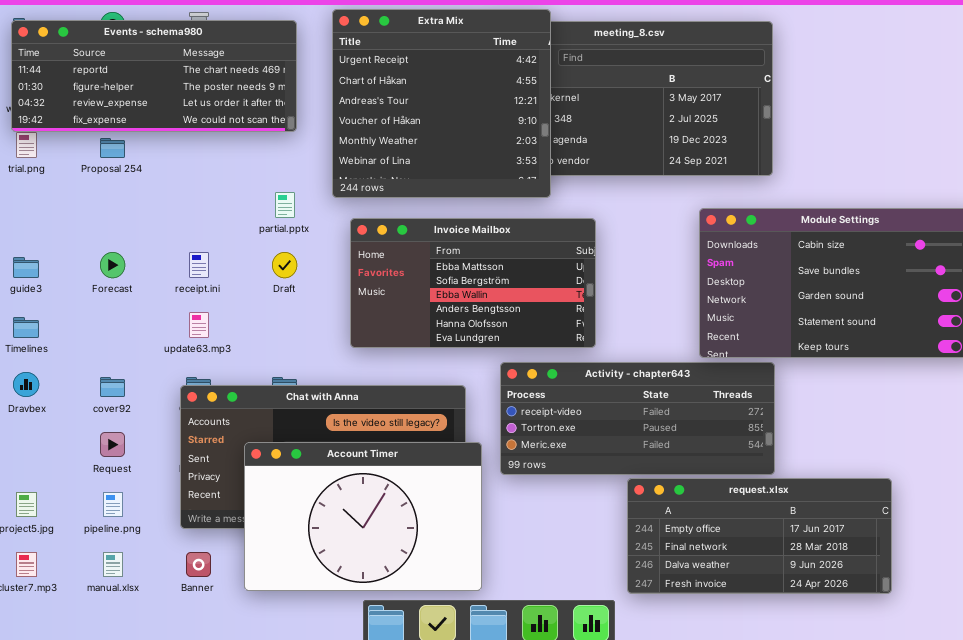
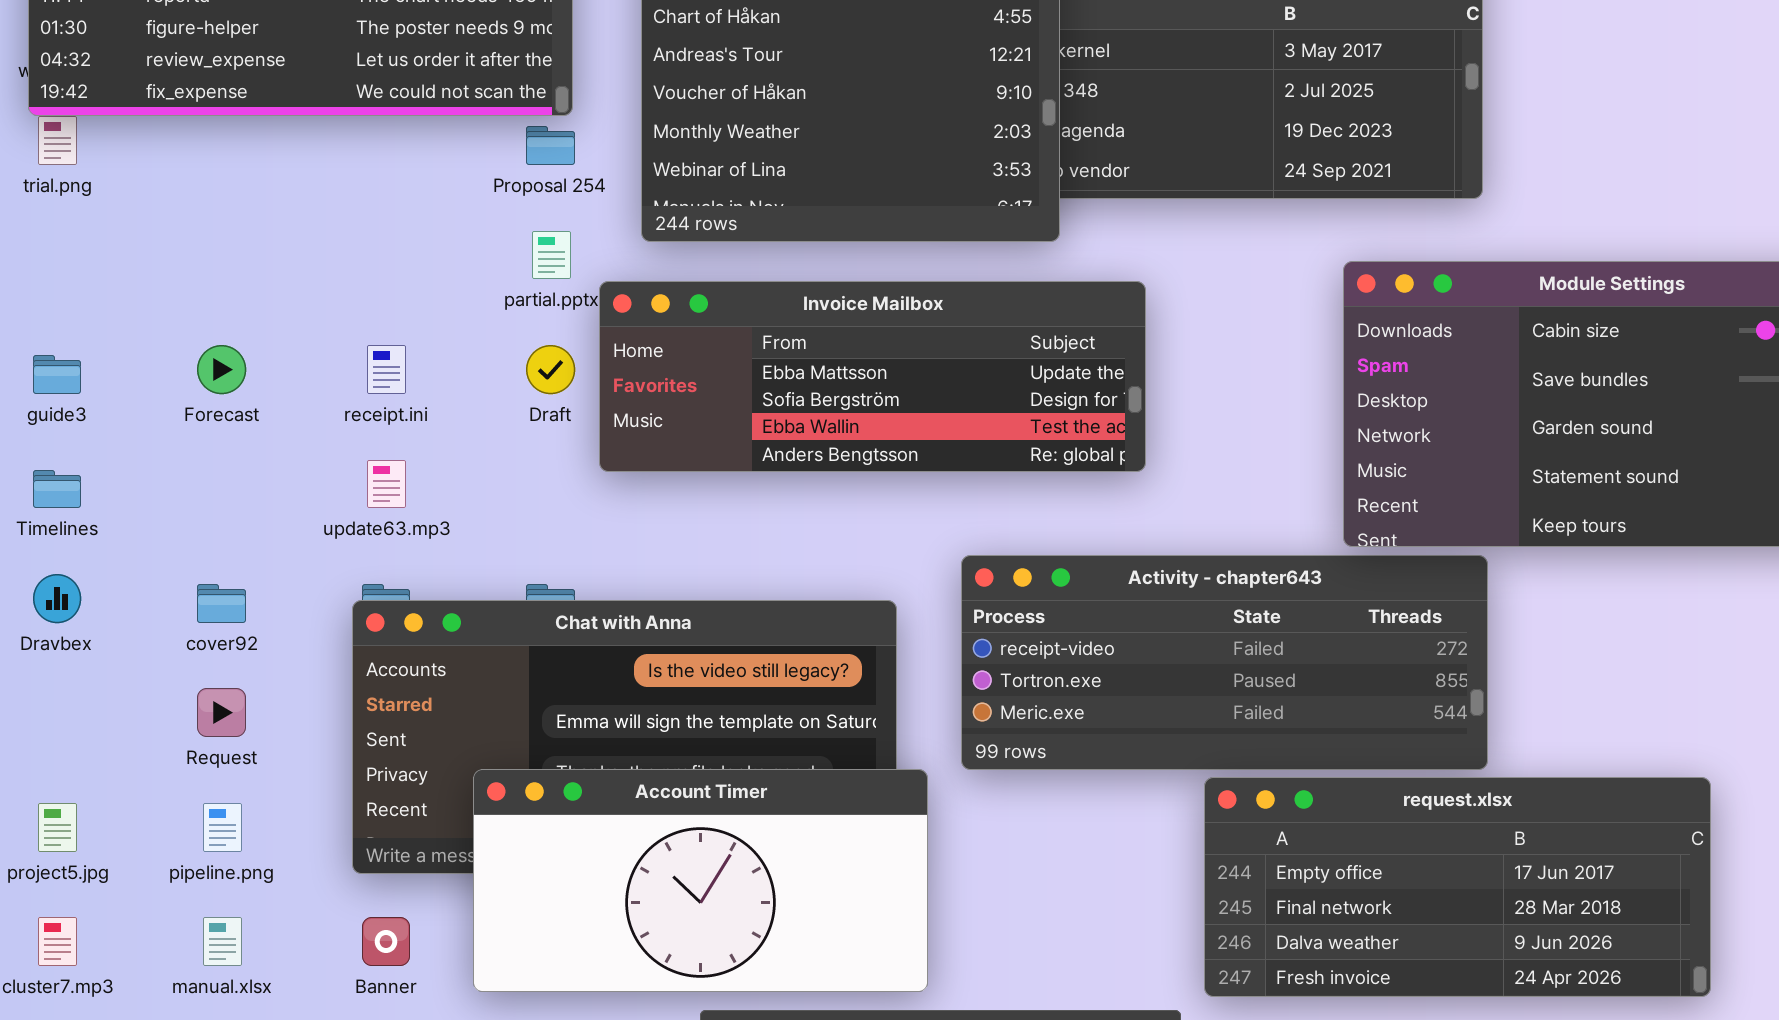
Proposal 254: [100,138,125,158] -> [526,126,575,165], moved
Invoice Mailbox: [350,218,596,348] -> [599,281,1146,472], resized
Account Timer: [244,442,482,591] -> [473,769,928,992], resized

